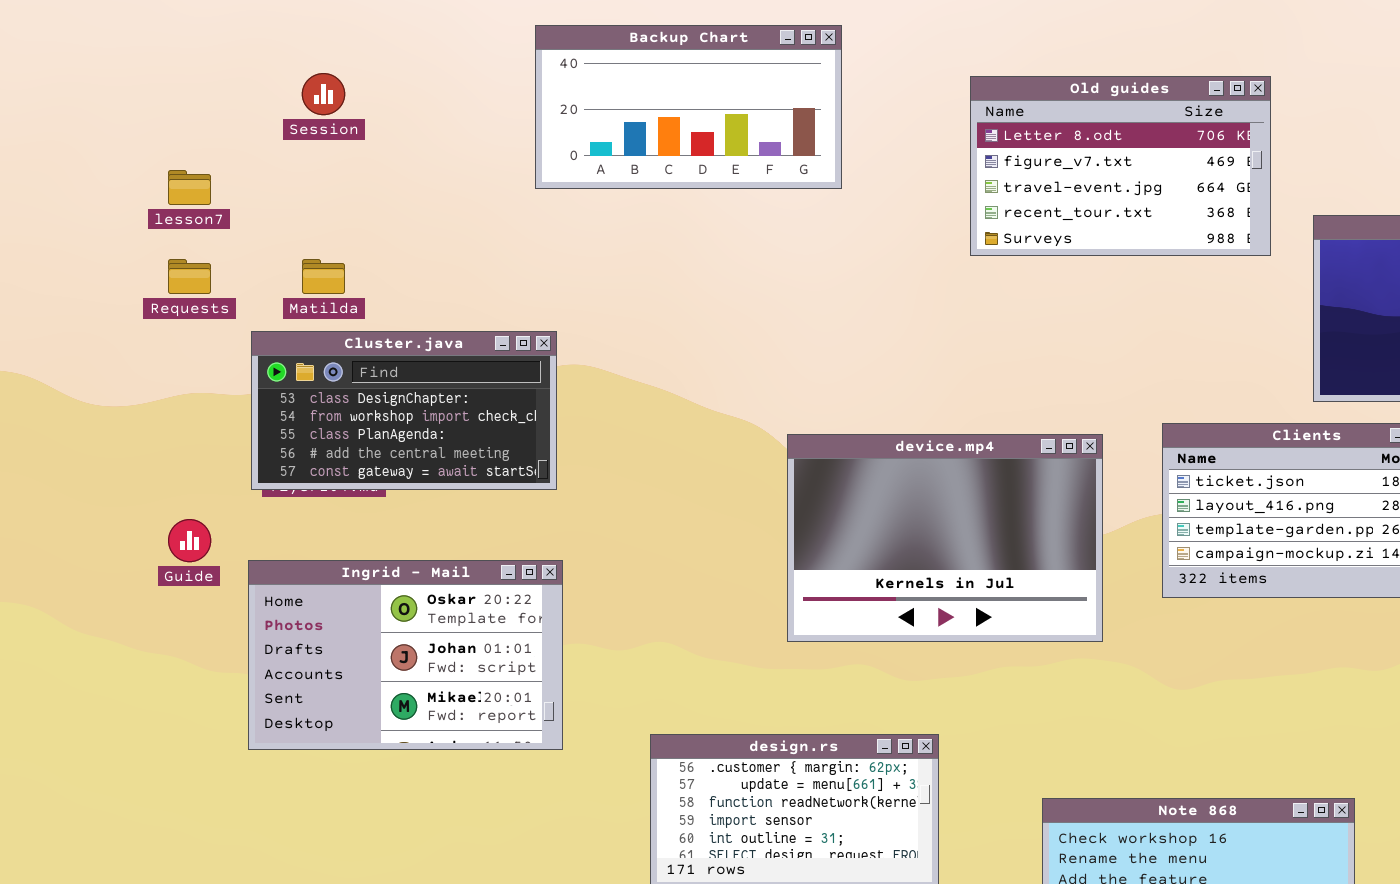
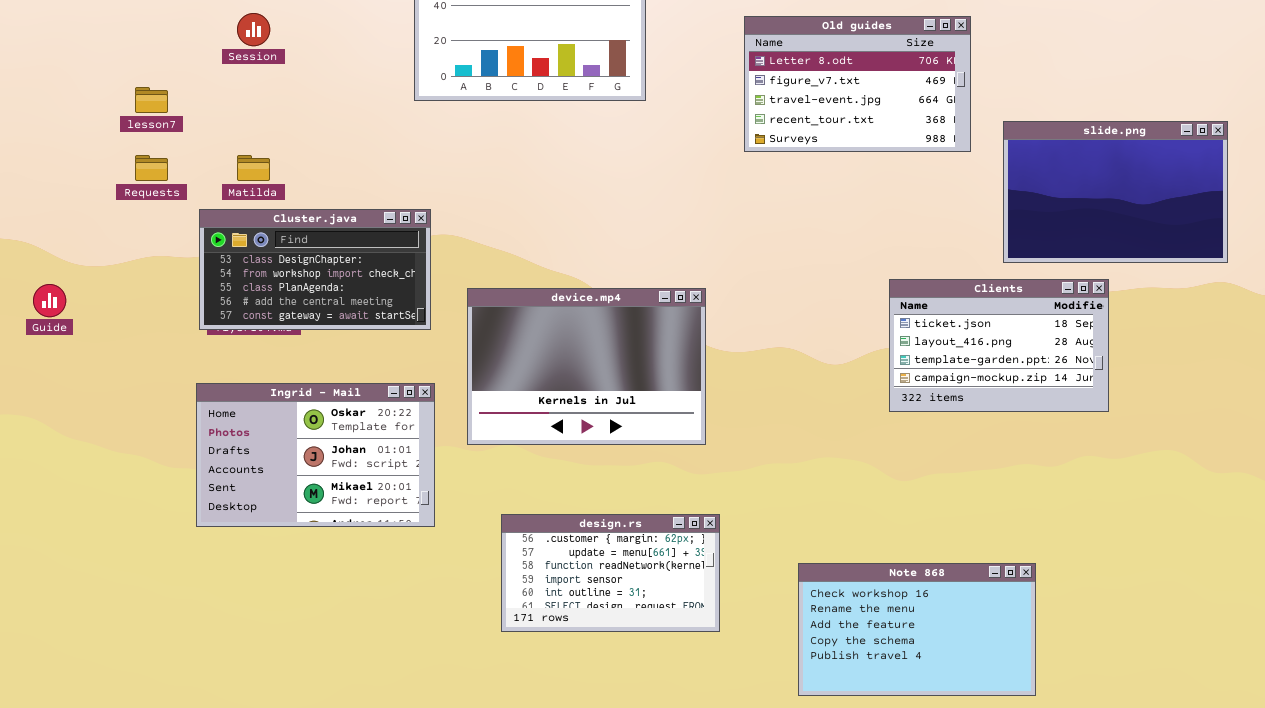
device.mp4: [787,434,1103,642] -> [467,288,706,445], moved
Guide: [168,519,211,562] -> [33,284,66,317], moved

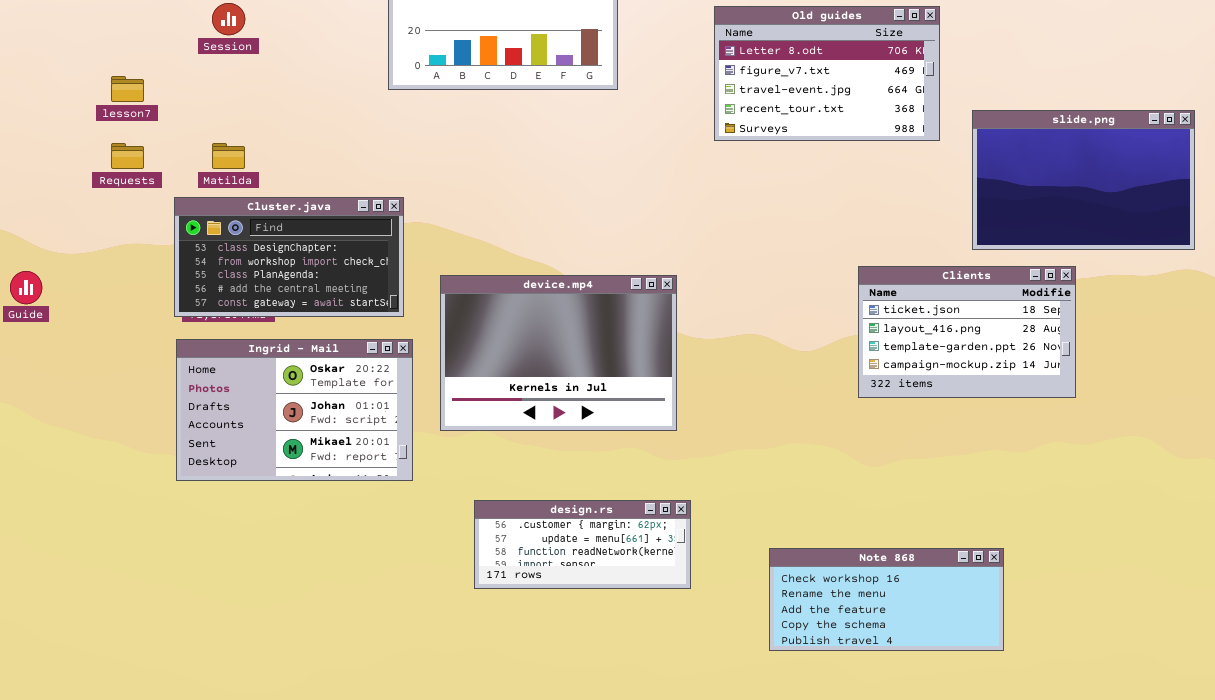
Ingrid - Mail: [196,383,435,527] -> [176,339,413,481], moved
design.rs: [501,514,720,632] -> [474,500,691,589], resized
Note 868: [798,563,1036,696] -> [769,548,1004,651], resized

